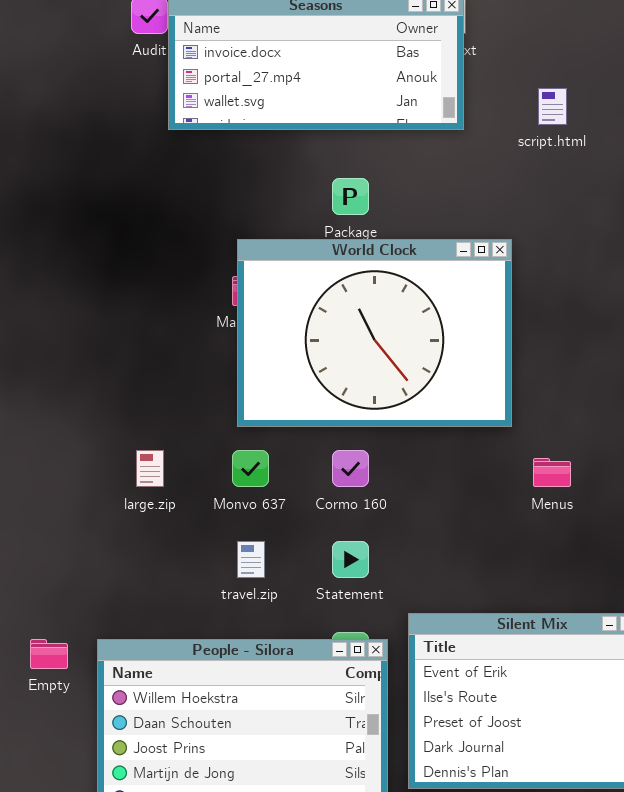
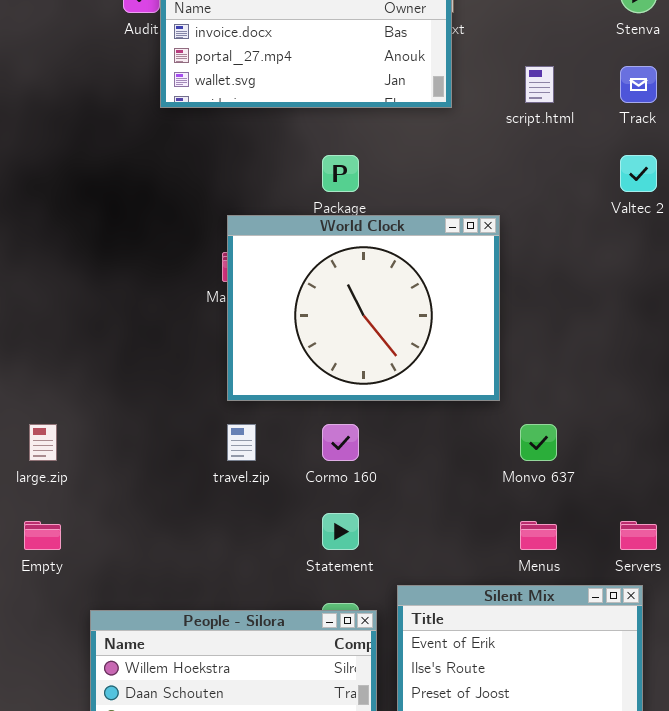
large.zip: [136,450,164,487] -> [29,424,57,461], moved
Monvo 637: [232,450,269,487] -> [520,424,557,461], moved
Menus: [533,458,571,487] -> [520,521,557,550], moved
travel.zip: [237,541,265,578] -> [227,424,256,461], moved
Empty: [30,639,68,669] -> [24,521,61,550], moved

